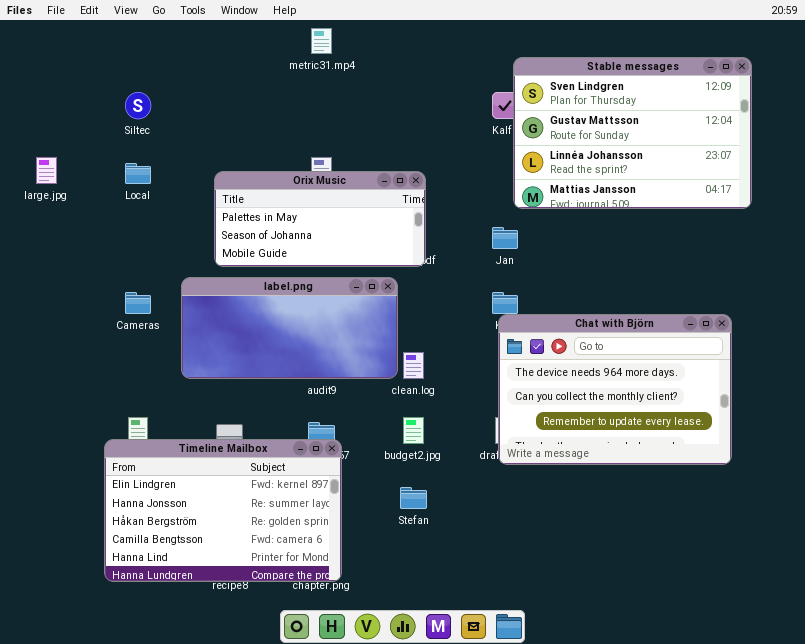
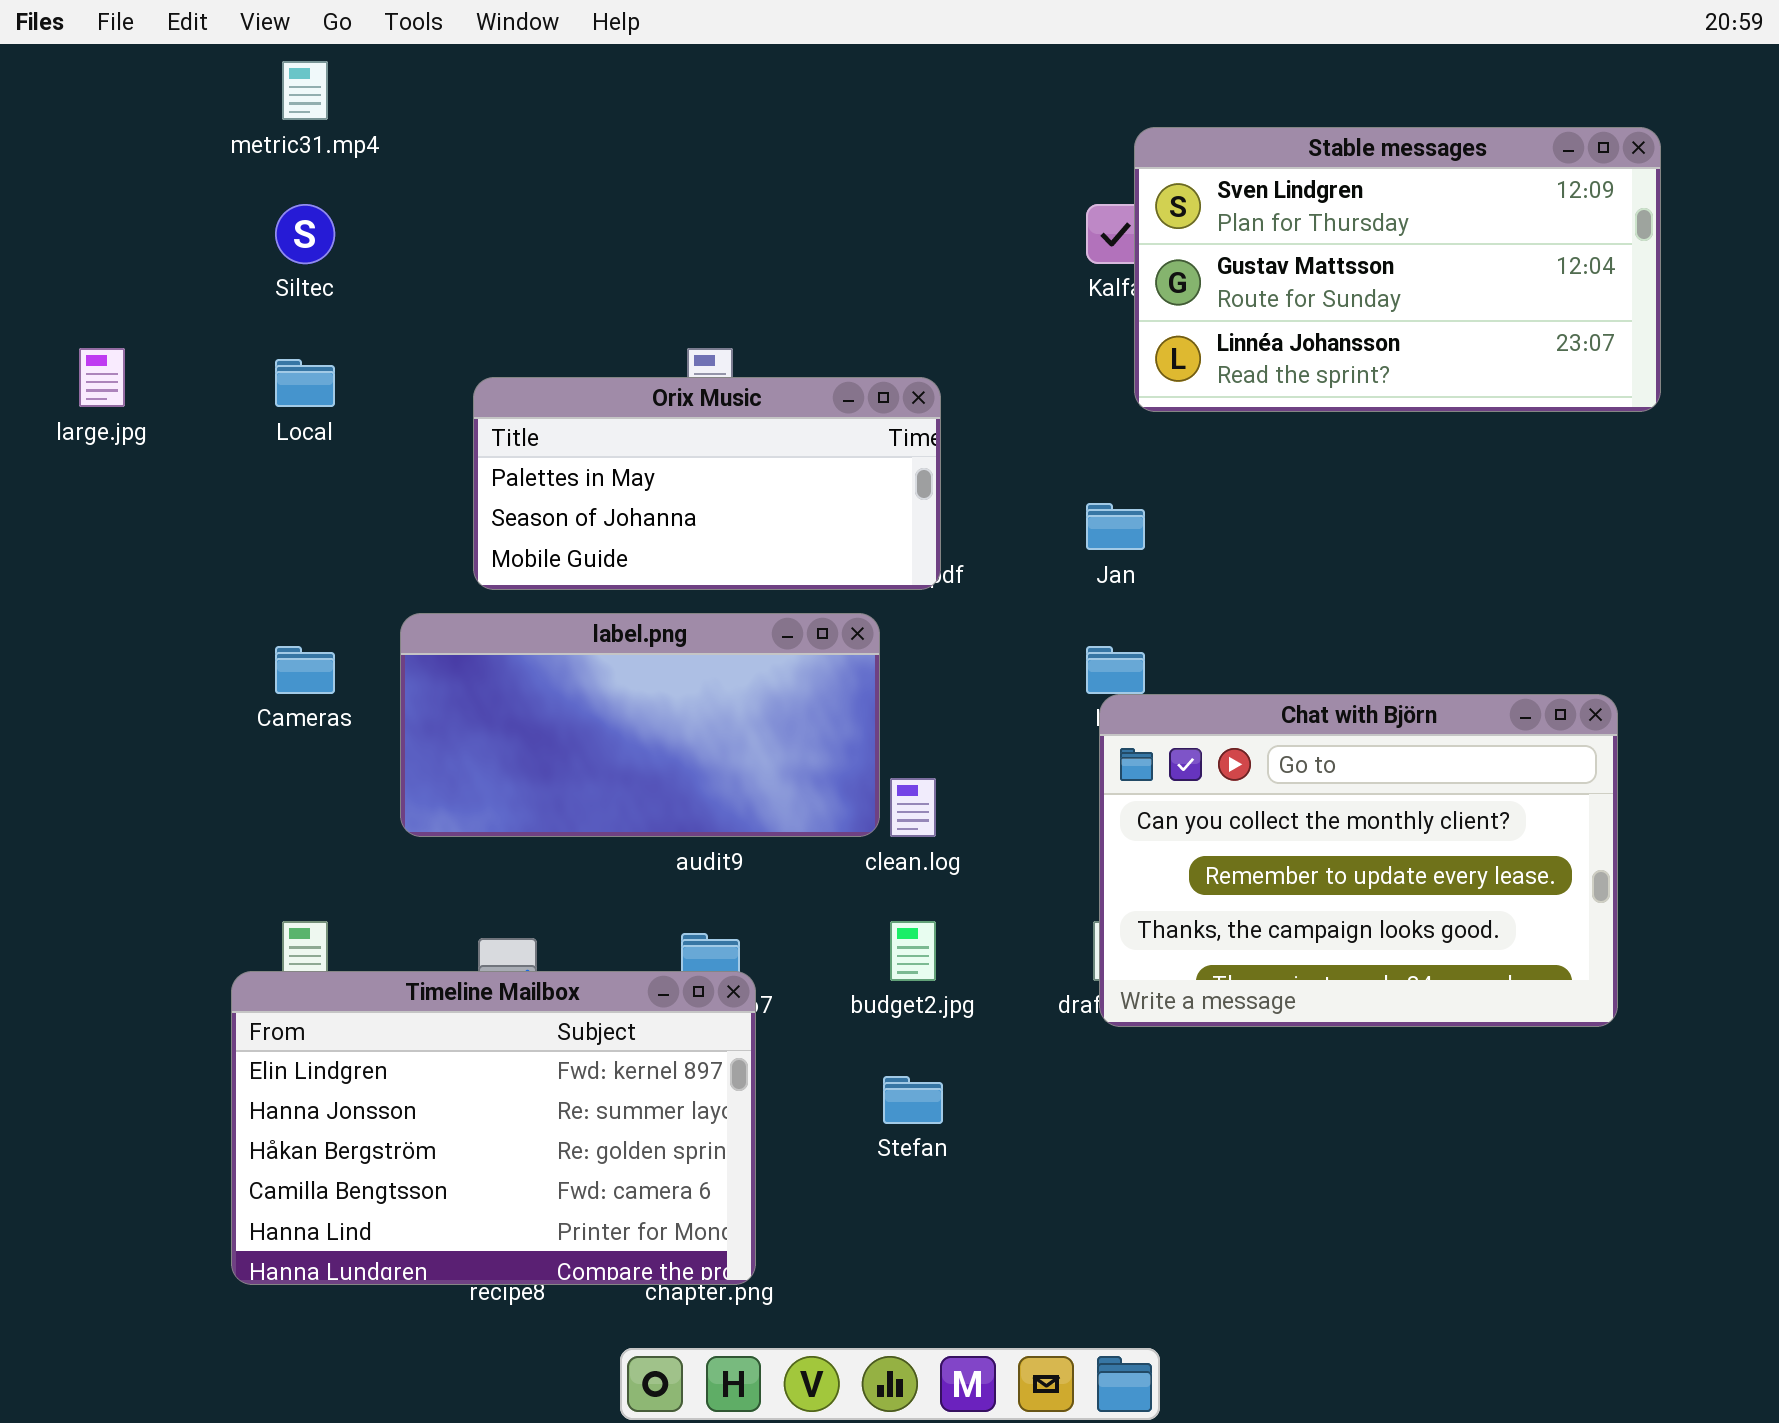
metric31.mp4: [311,28,332,54] -> [282,61,328,120], moved
Stable messages: [513,57,752,209] -> [1134,127,1661,412], resized
Chat with Björn: [498,314,732,465] -> [1099,694,1618,1027], scrolled down 1 row

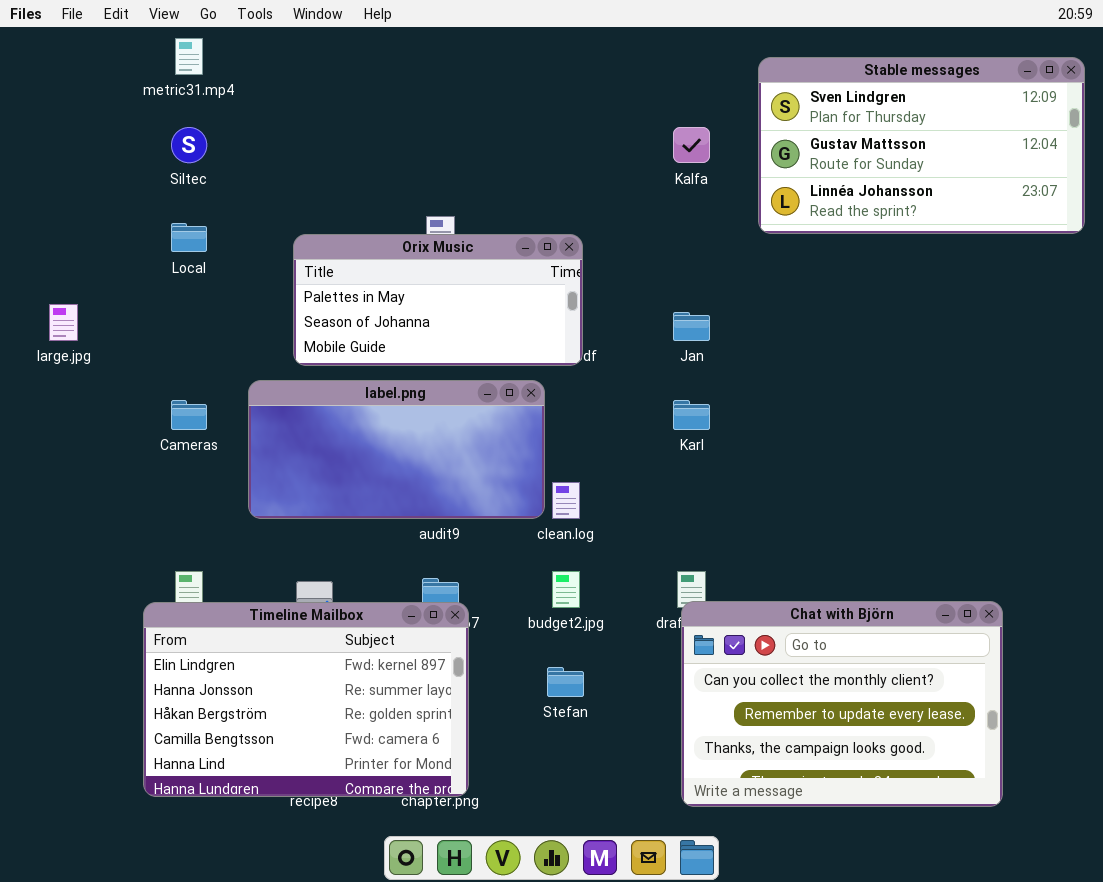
Stable messages: [1134,127,1661,412] -> [758,57,1085,234], moved
large.jpg: [79,348,125,407] -> [49,304,78,341], moved
Chat with Björn: [1099,694,1618,1027] -> [681,601,1003,807], moved

